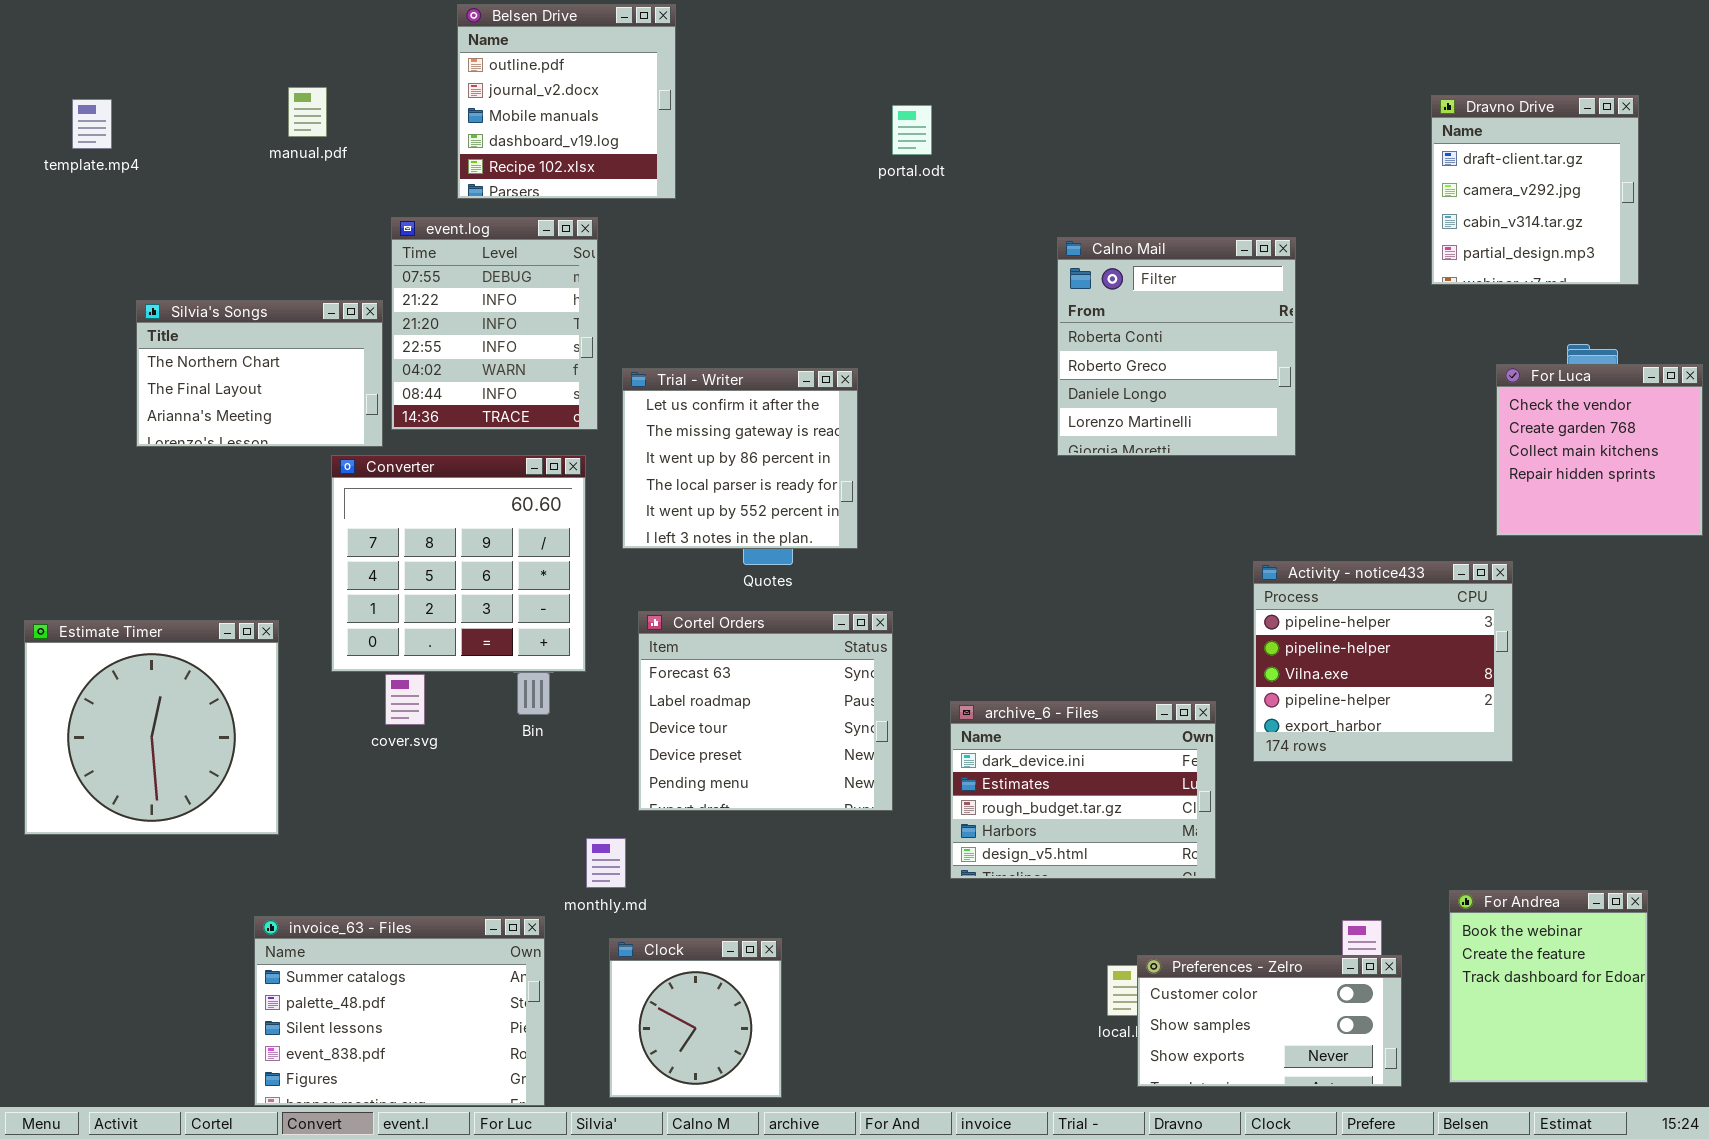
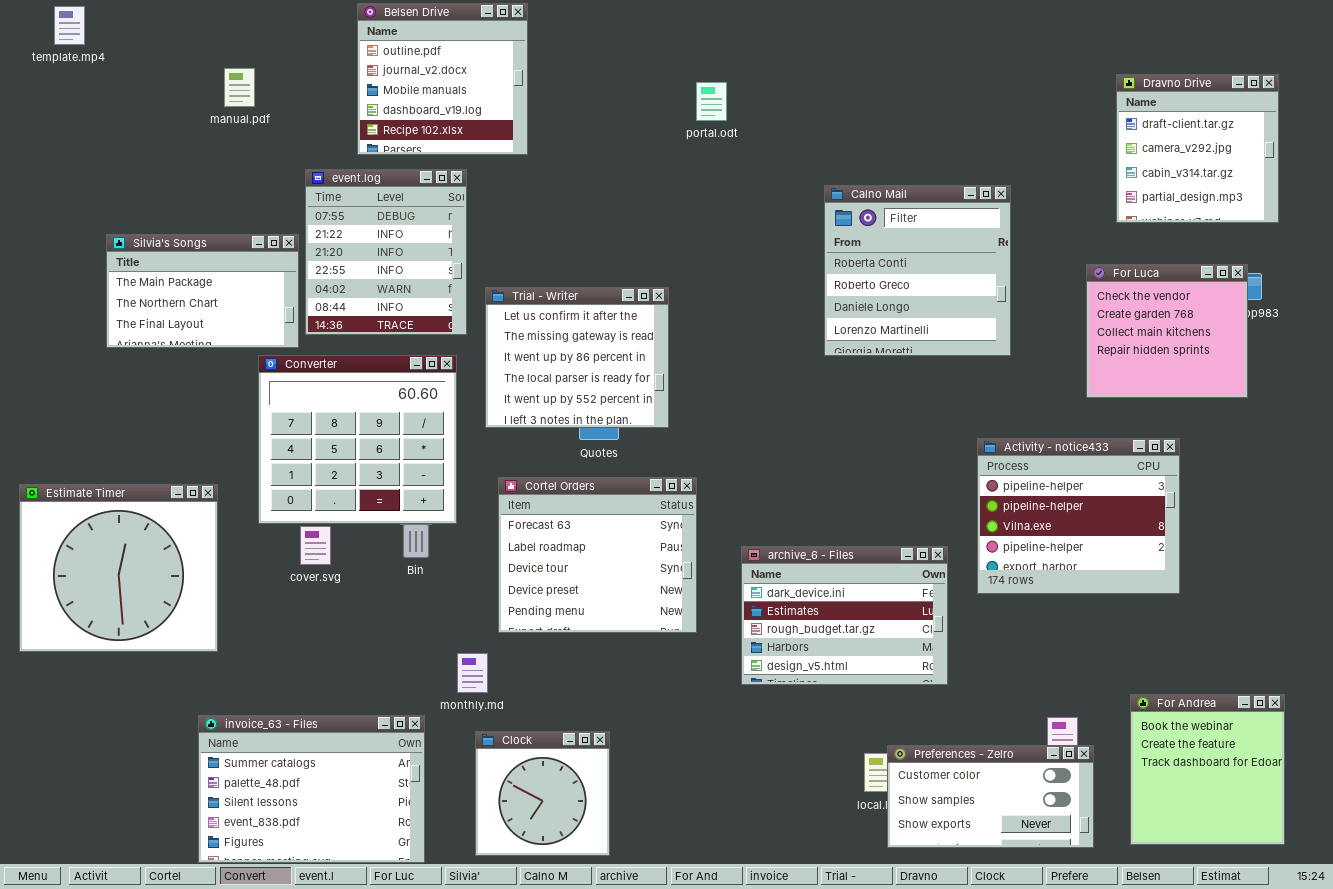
template.mp4: [72,99,112,149] -> [54,6,85,45], moved
Silvia's Songs: [136,300,383,447] -> [106,234,299,348], scrolled up 1 row
For Luca: [1496,364,1703,536] -> [1086,264,1248,398], moved

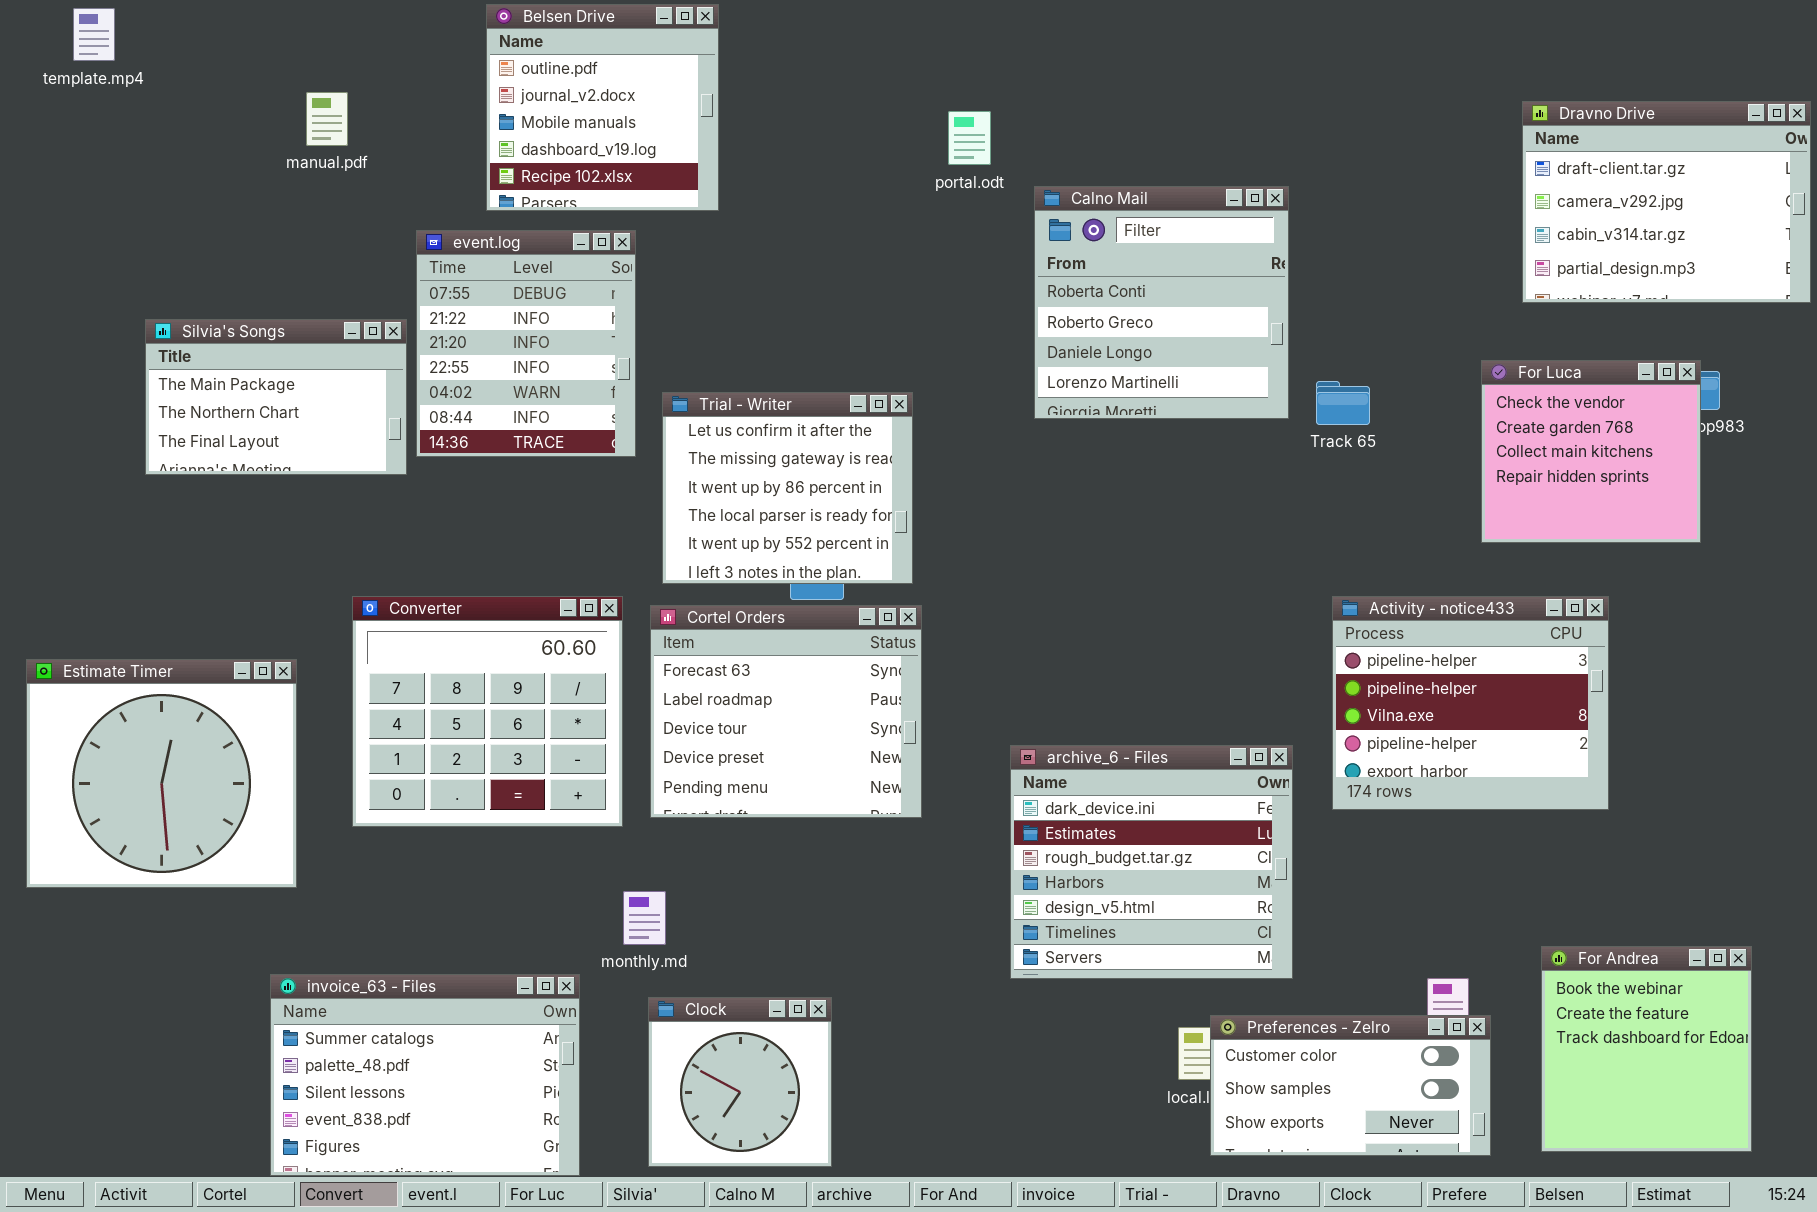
Dravno Drive: [1116,74,1279,223] -> [1522,101,1811,303], resized
Calno Mail: [824,185,1011,356] -> [1034,186,1289,419], moved
Converter: [258,355,457,524] -> [352,596,623,827], moved
Cortel Orders: [498,477,697,633] -> [650,605,922,818], moved
archive_6 - Files: [741,546,948,685] -> [1010,745,1293,979], resized

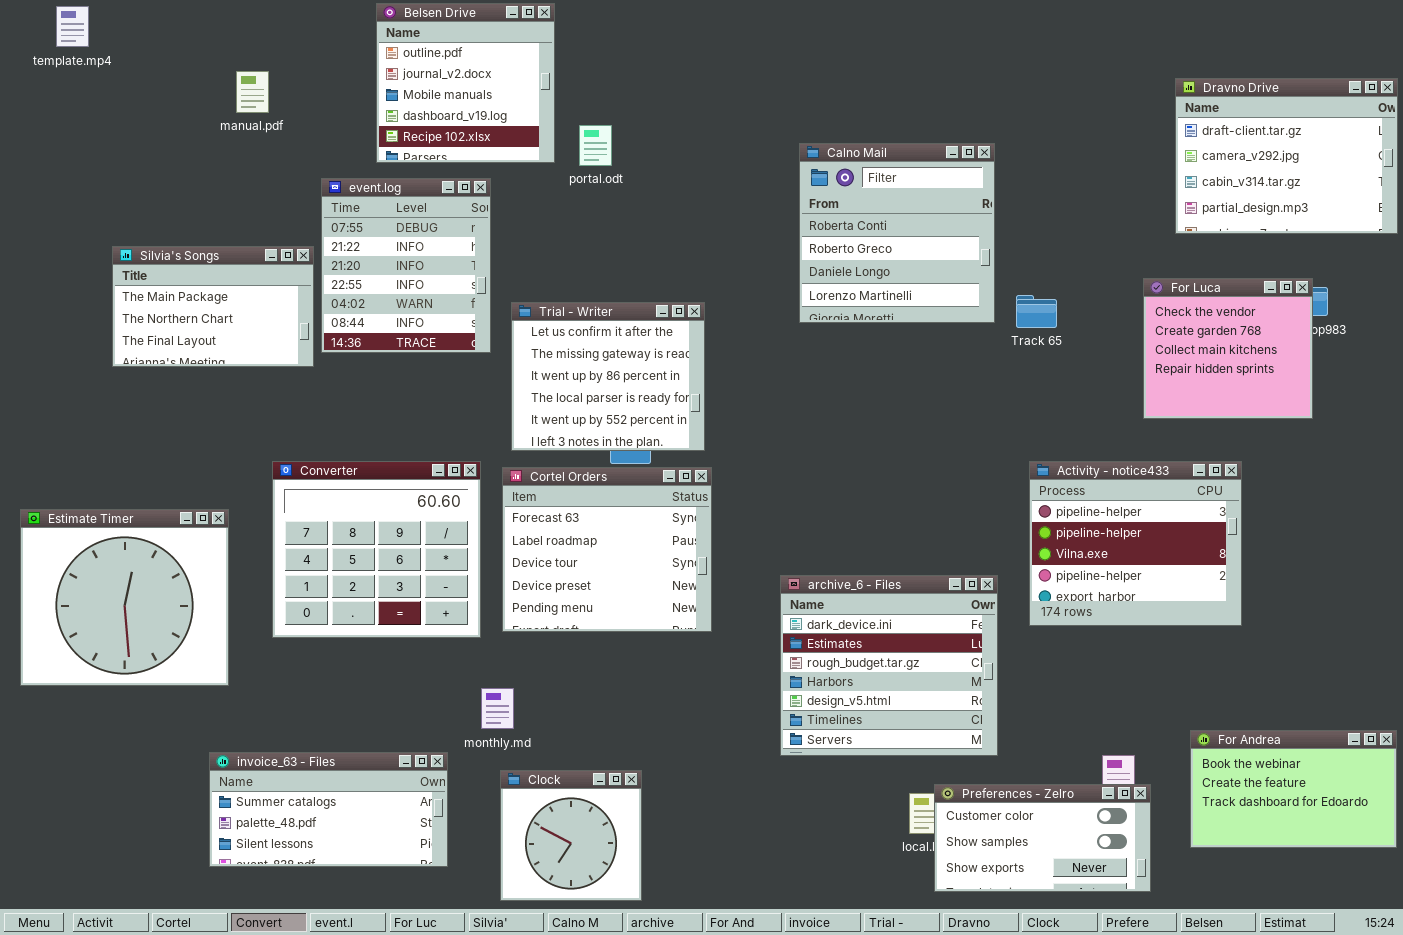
portal.odt: [948,111,991,165] -> [579,125,612,166], moved
For Andrea: [1541,946,1752,1152] -> [1190,730,1397,848], resized
invoice_63 - Files: [270,974,580,1176] -> [209,752,448,867], resized

